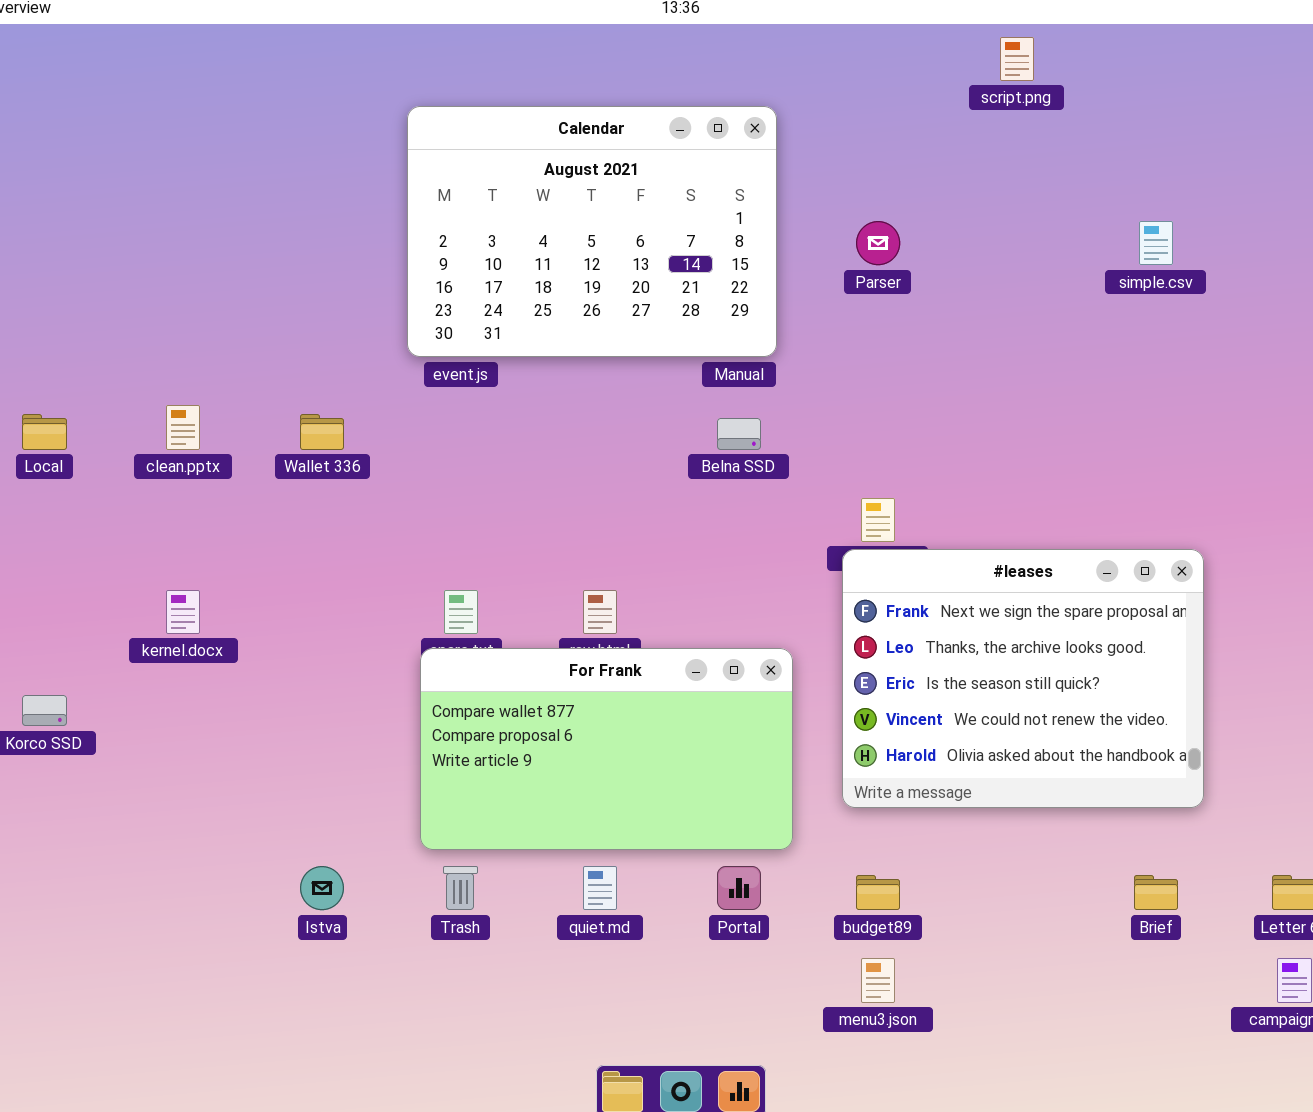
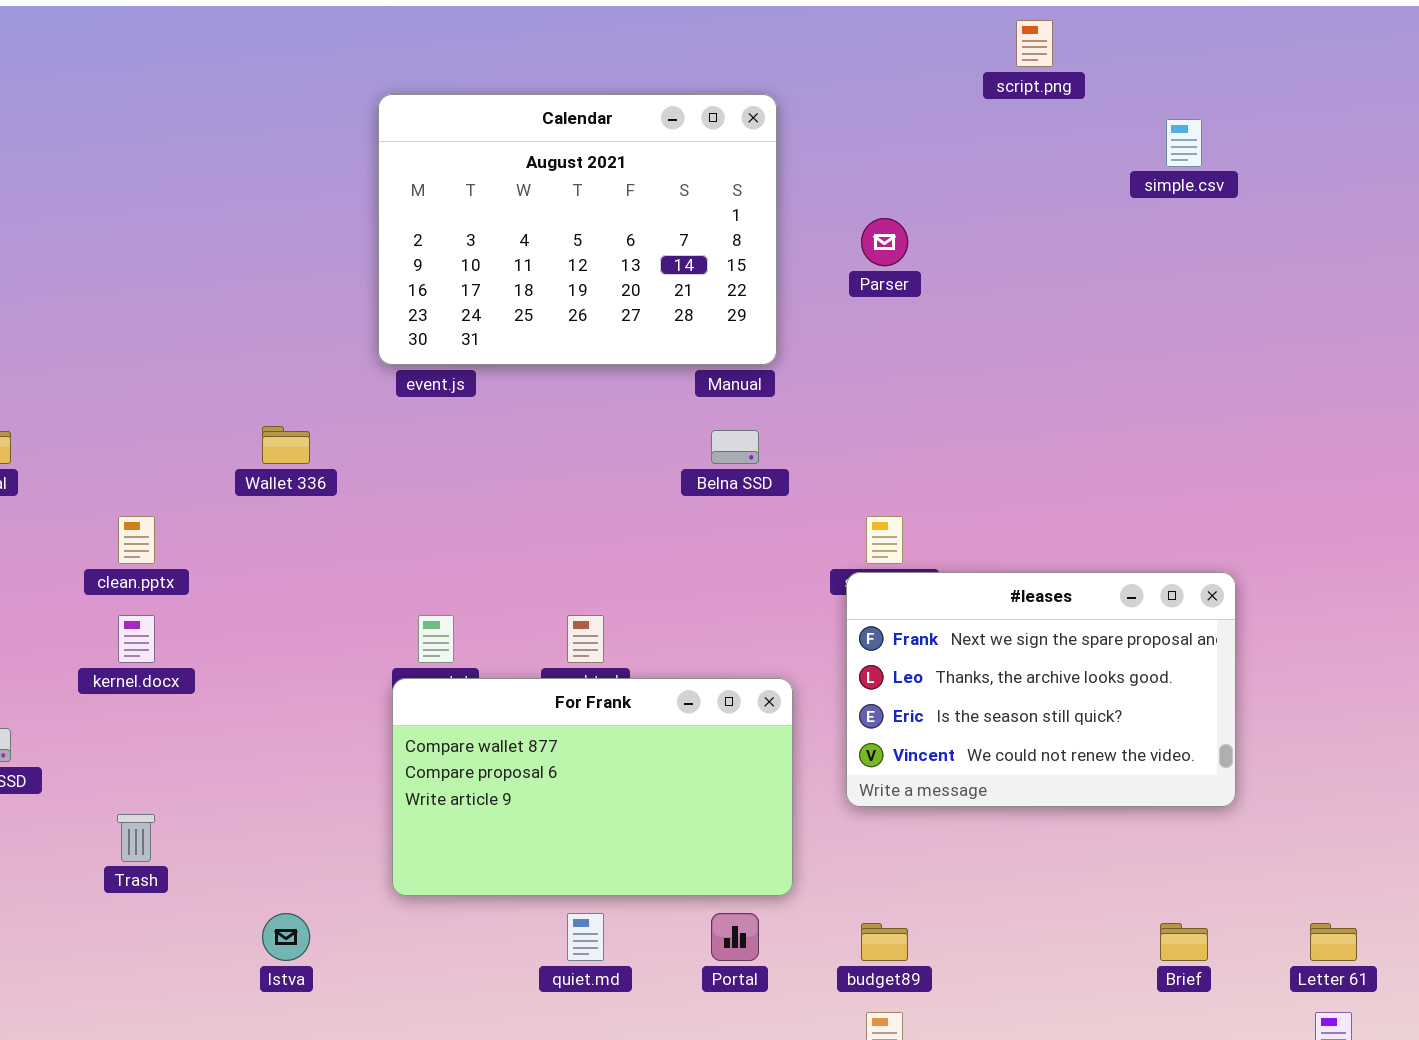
simple.csv: [1139,221,1173,265] -> [1166,119,1202,167], moved
clean.pptx: [166,405,200,450] -> [118,516,155,564], moved
#leases: [842,549,1204,808] -> [846,572,1236,807], resized
Trash: [443,866,478,910] -> [117,814,155,862], moved

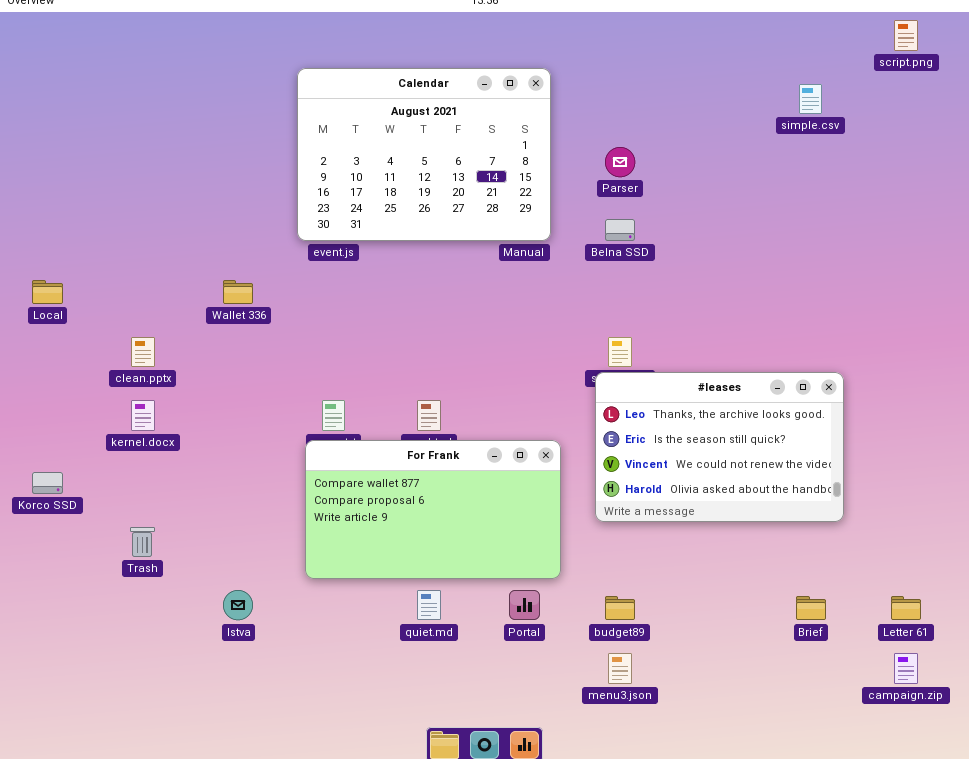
script.png: [1016,20,1053,67] -> [894,20,918,51], moved
Belna SSD: [711,430,759,464] -> [605,219,635,241], moved
#leases: [846,572,1236,807] -> [595,372,844,522], scrolled down 1 row

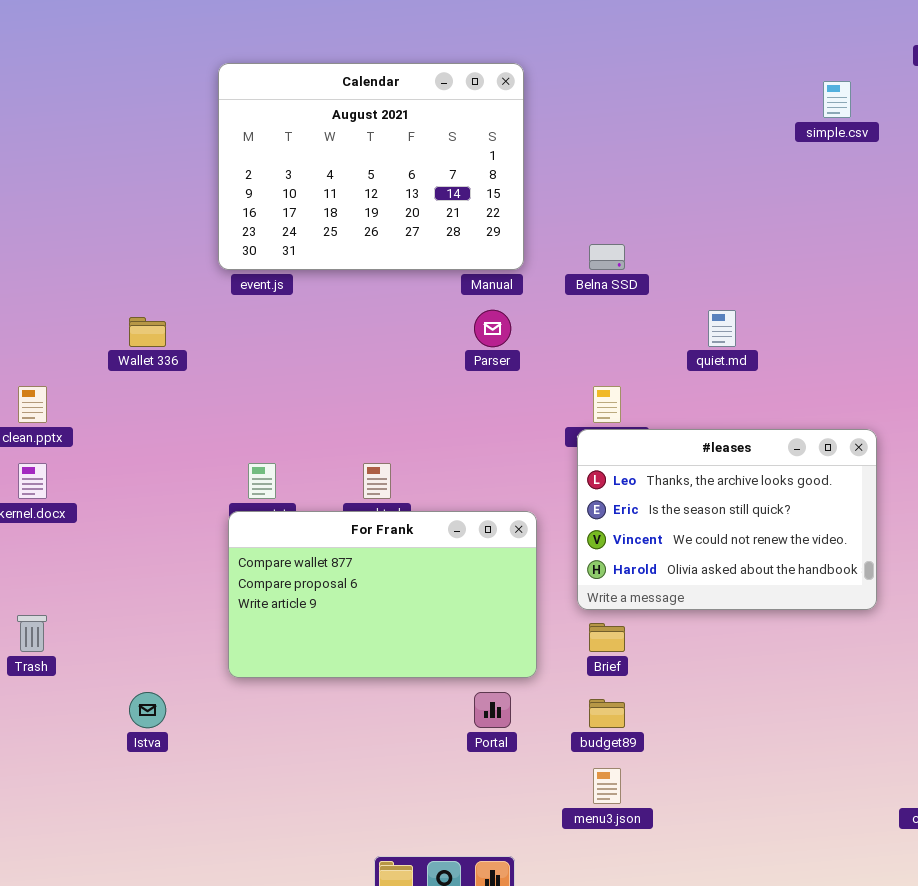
Parser: [605,147,635,177] -> [474,310,511,347], moved
quiet.md: [417,590,441,620] -> [708,310,736,347], moved
Brief: [796,596,826,620] -> [589,623,625,652], moved

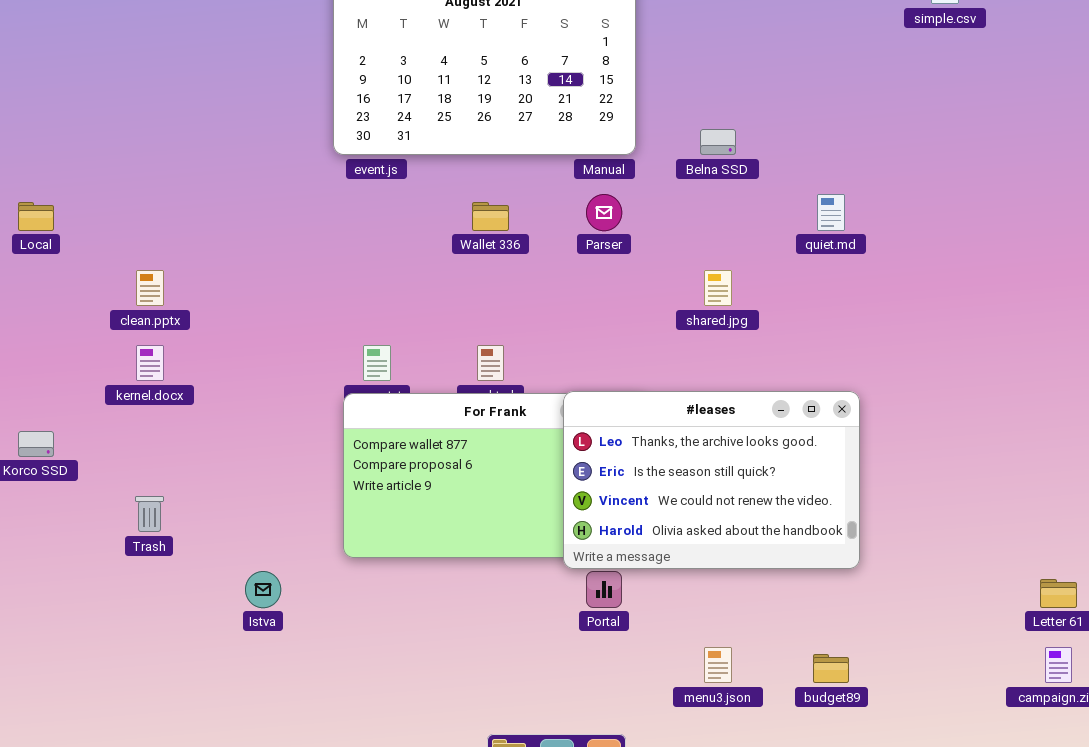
Wallet 336: [129,317,166,347] -> [472,202,509,231], moved
#leases: [577,429,877,610] -> [563,391,860,569], moved
budget89: [589,699,625,728] -> [813,654,849,683], moved

